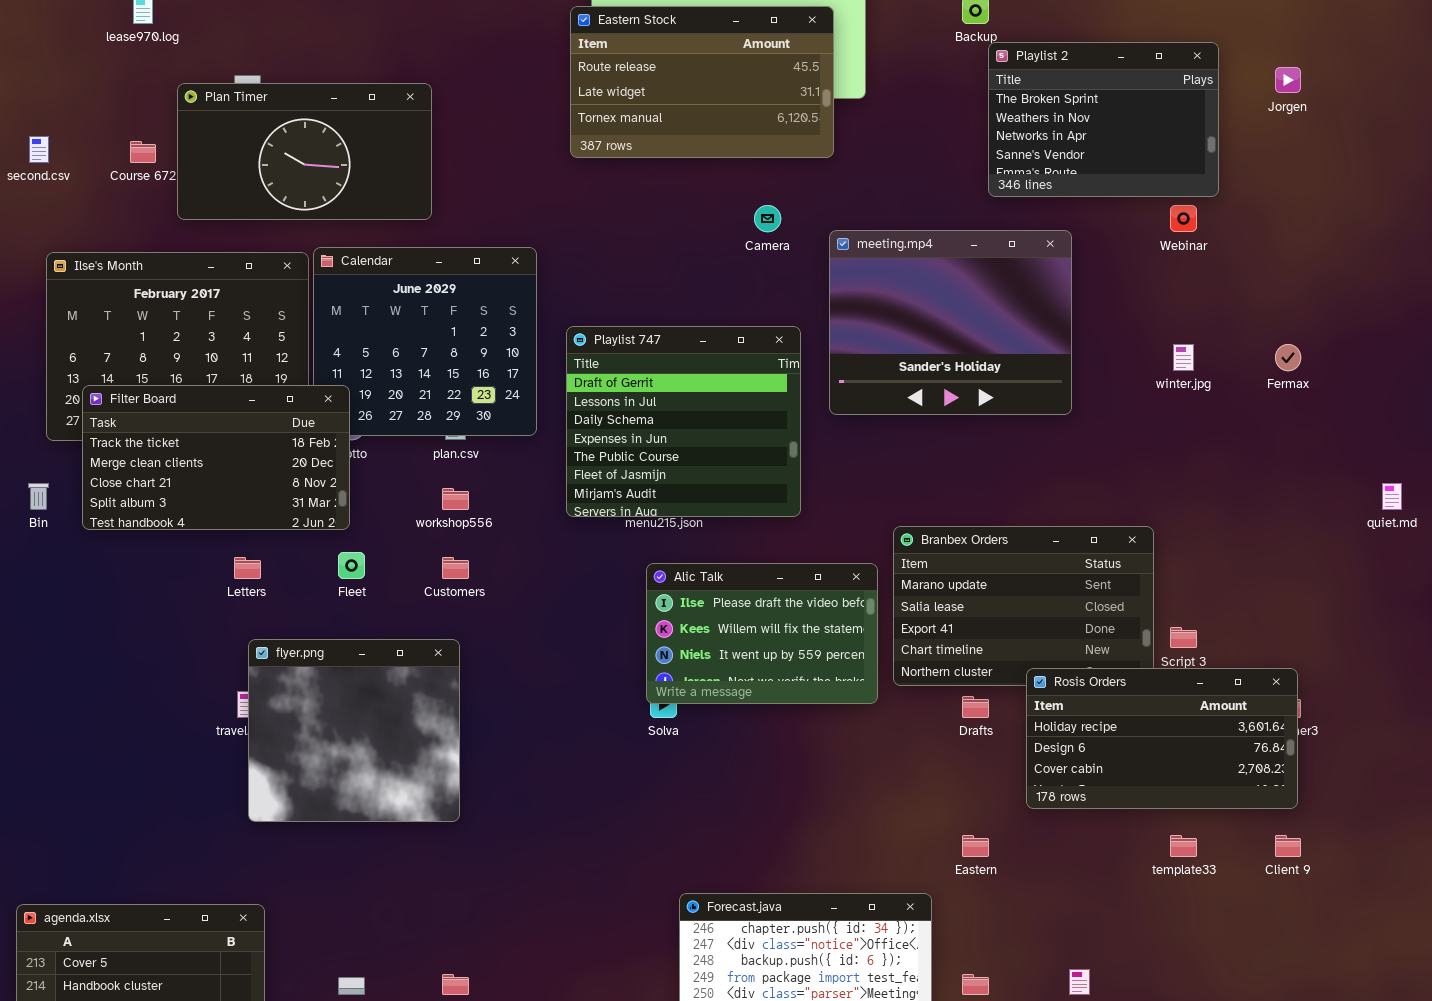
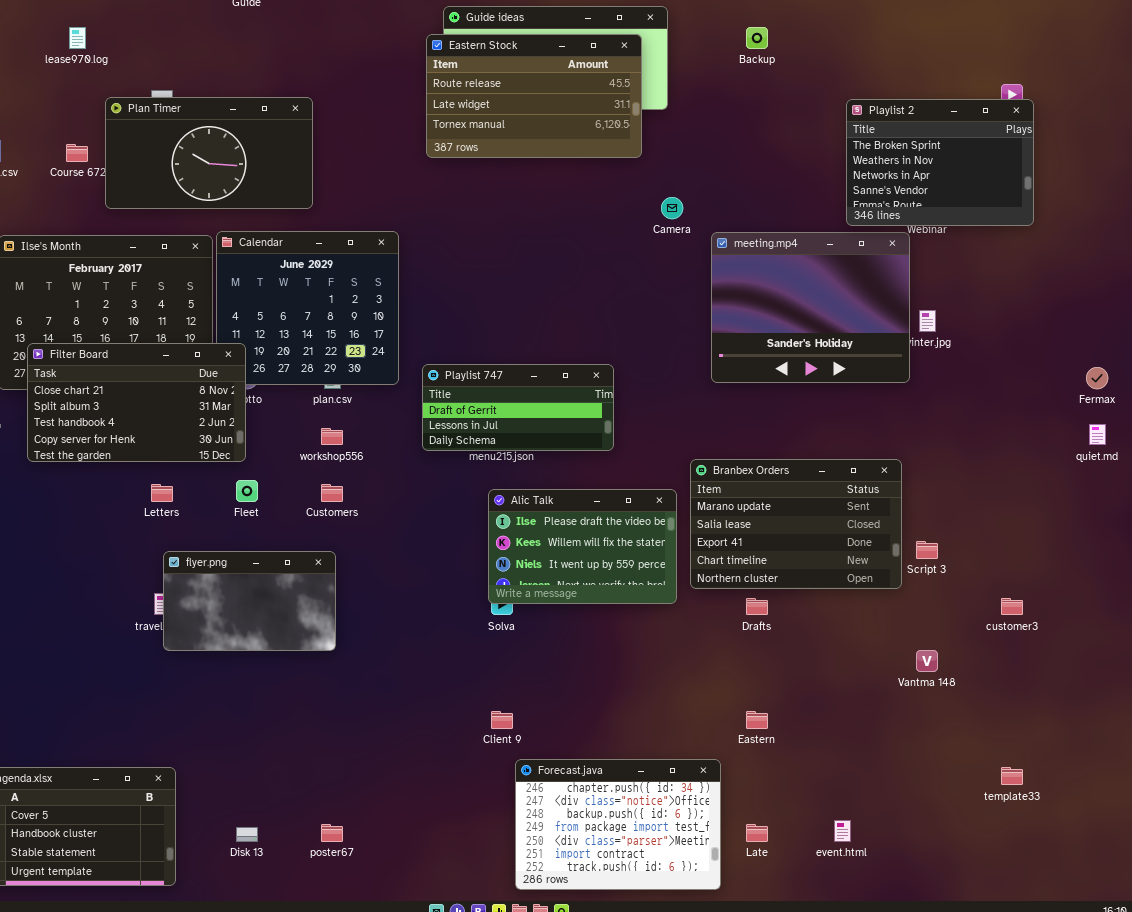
Playlist 2: [988,42,1219,197] -> [846,99,1034,226], moved
Camera: [754,205,781,232] -> [661,197,683,219], moved
meeting.mp4: [829,230,1072,415] -> [711,232,910,383], moved
Playlist 747: [566,326,801,517] -> [422,364,614,451], resized
Fermax: [1275,344,1301,371] -> [1086,367,1108,389], moved
Filter Board: [82,385,350,530] -> [27,343,246,462], scrolled down 2 rows
flyer.png: [248,639,460,822] -> [163,551,336,651], resized
Rosis Orders: [1026,668,1298,809] -> none, closed
template33: [1170,835,1197,857] -> [1001,767,1023,785], moved
Client 9: [1275,835,1301,857] -> [491,711,513,729], moved

